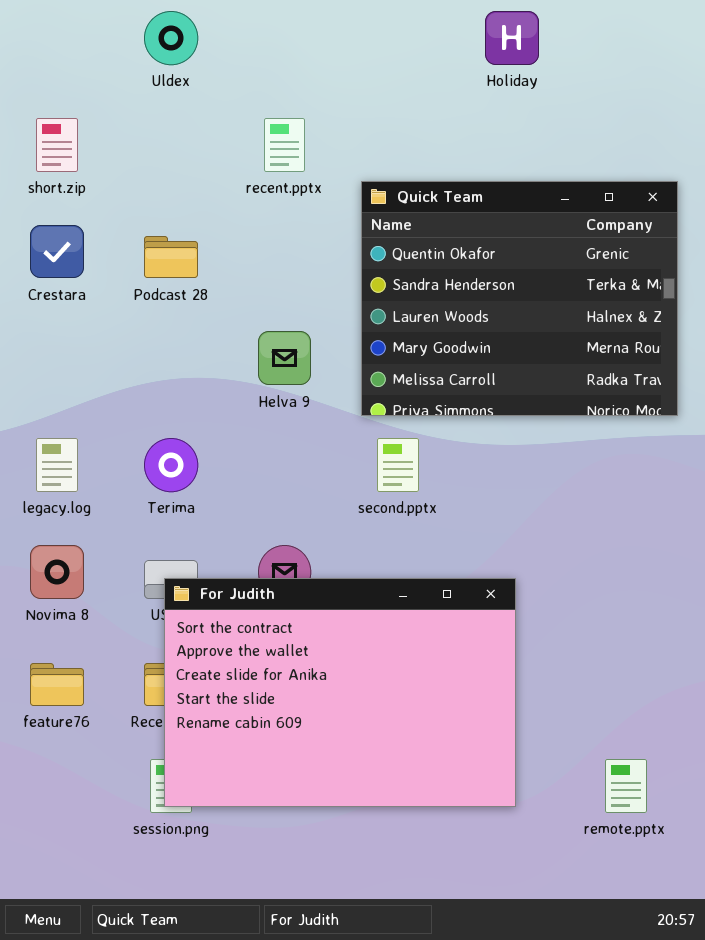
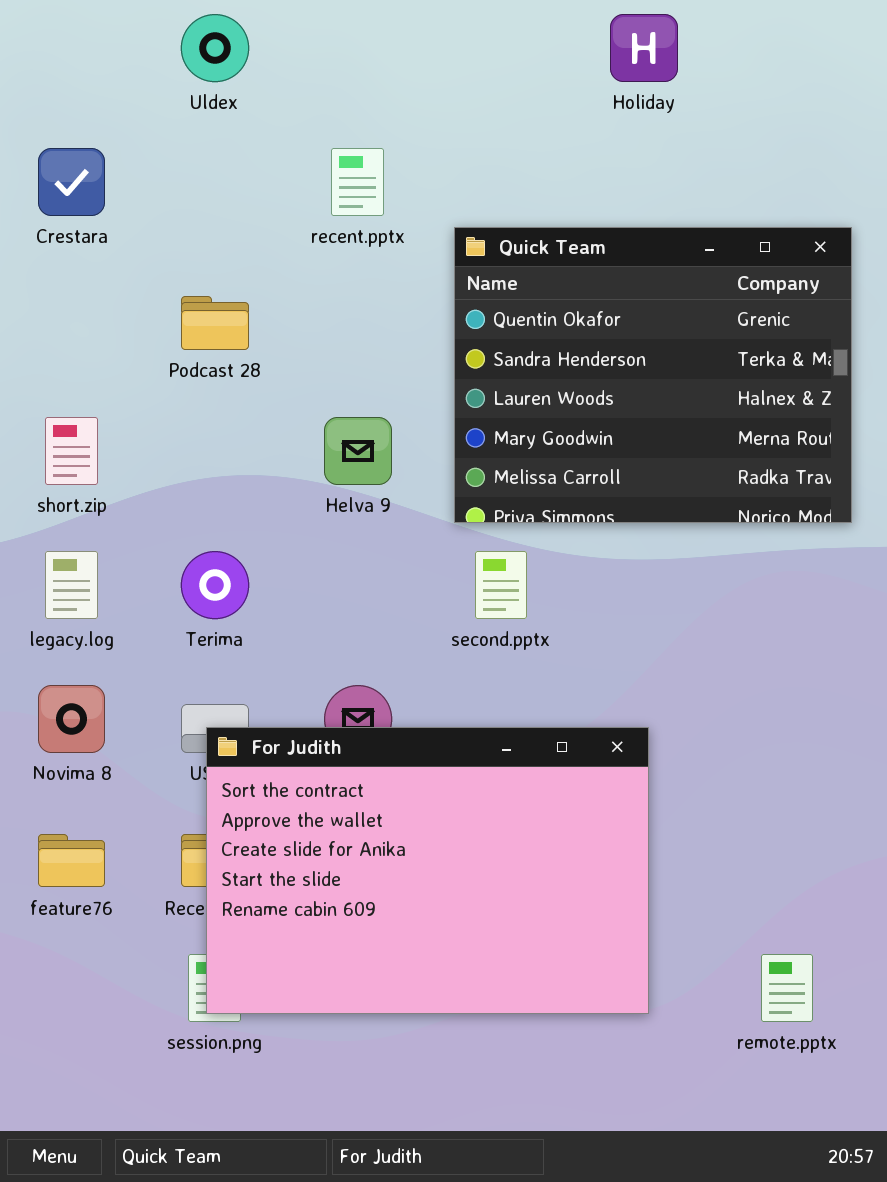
short.zip: [36,118,78,172] -> [45,417,98,485], moved
Crestara: [30,225,84,278] -> [38,148,105,216], moved

